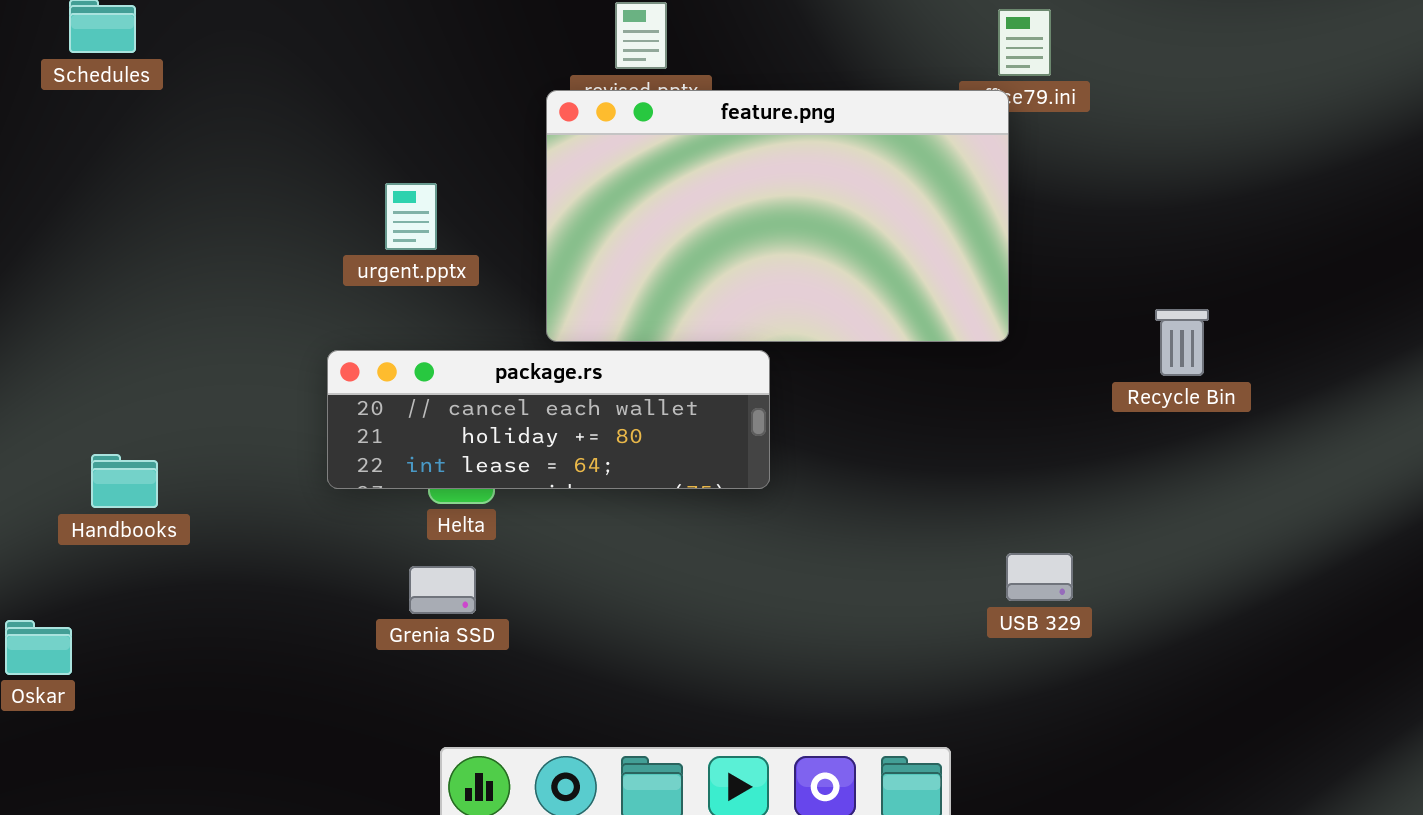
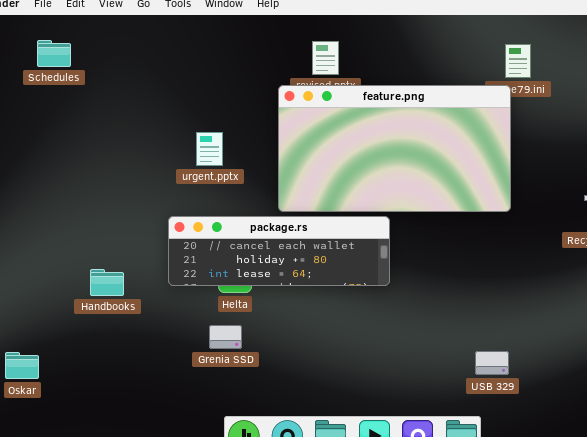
Handbooks: [91,454,158,508] -> [90,269,124,296], moved
USB 329: [1006,553,1073,601] -> [475,351,509,375], moved

